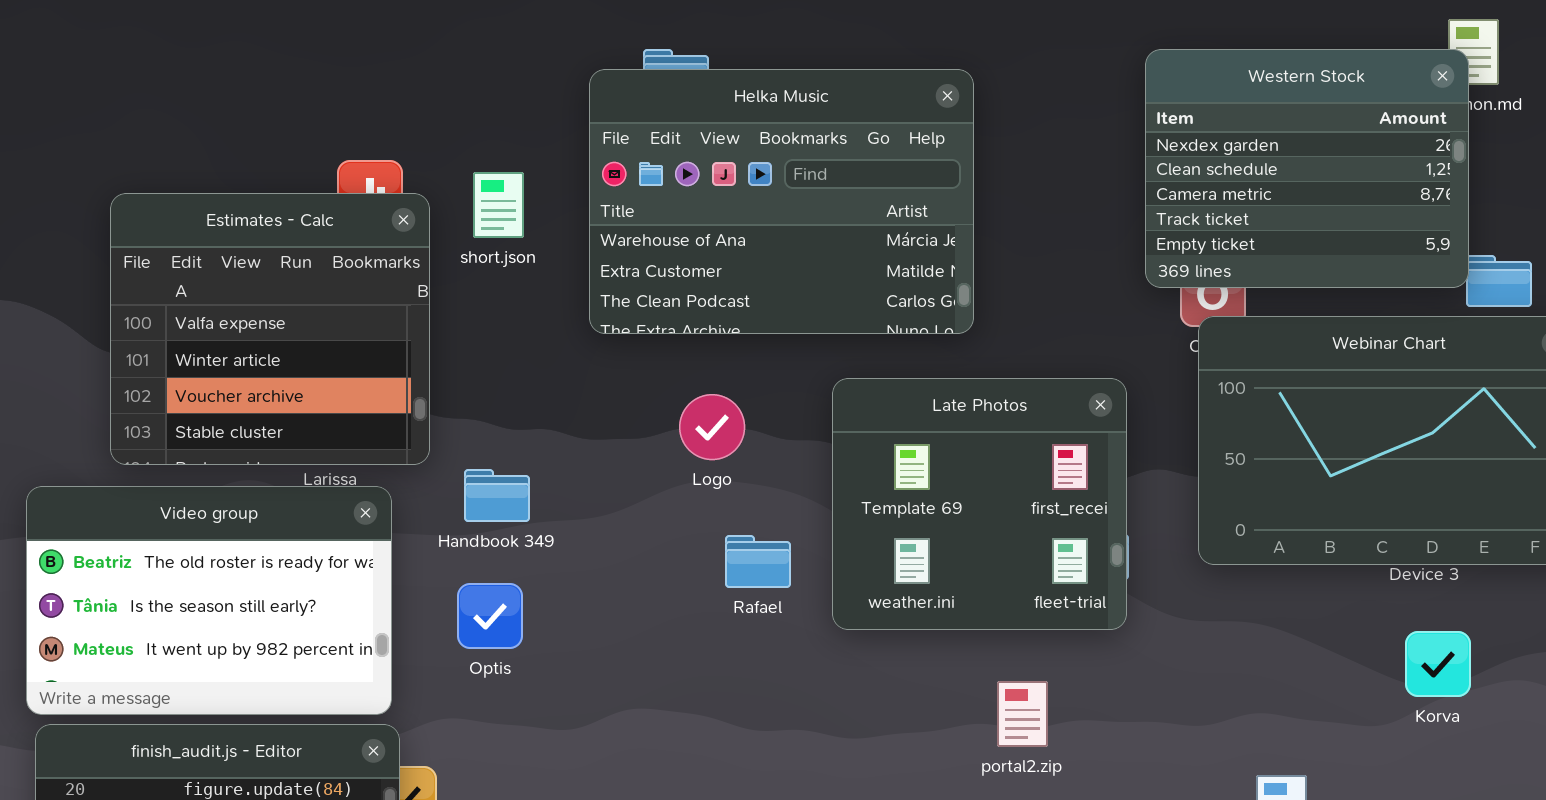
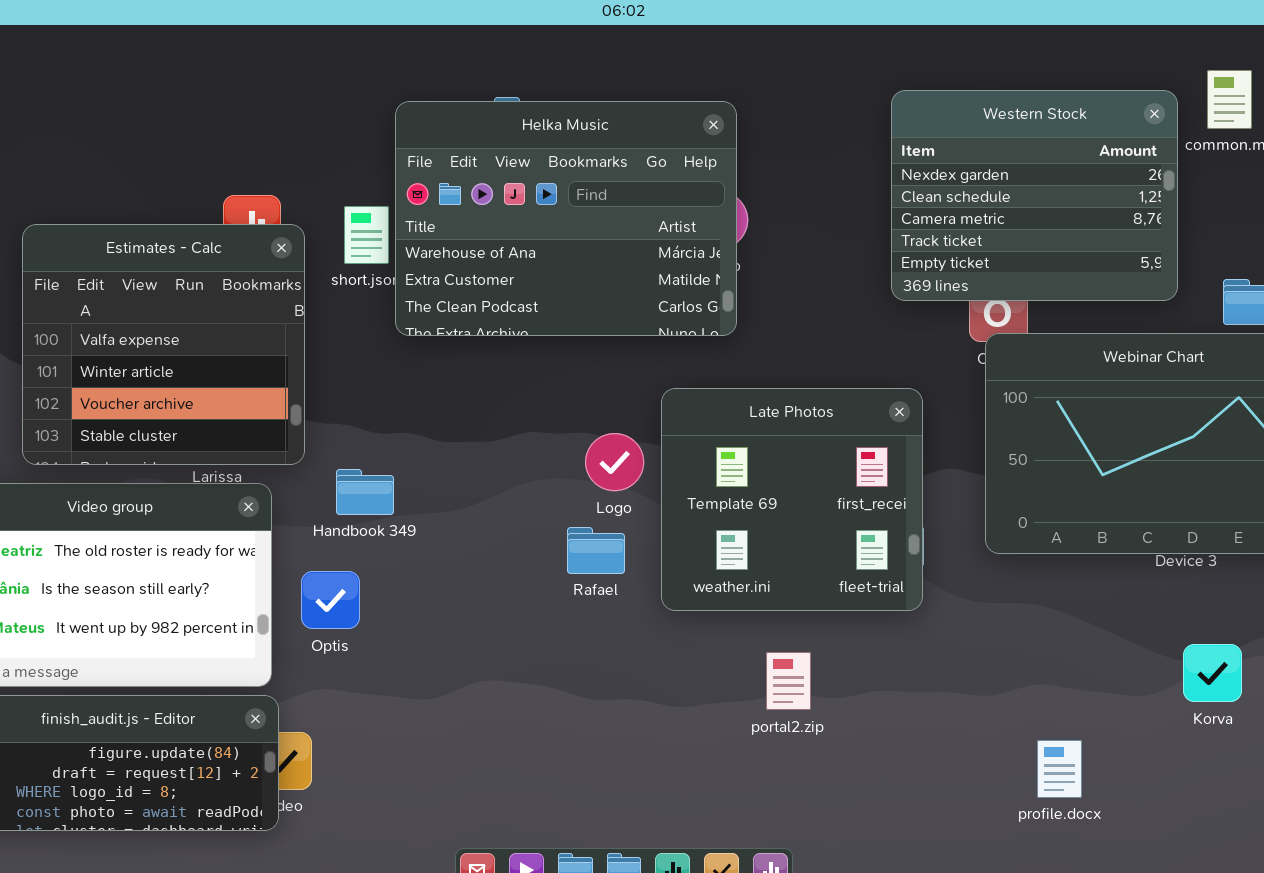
Western Stock: [1145,49,1469,288] -> [891,90,1178,301], moved
Helka Music: [589,69,974,334] -> [395,101,737,336], moved
Logo: [679,394,745,460] -> [585,433,644,491], moved
Optis: [457,583,523,649] -> [301,571,360,629], moved
Korva: [1405,631,1471,697] -> [1183,644,1242,702], moved
portal2.zip: [997,681,1048,747] -> [766,652,811,710], moved

